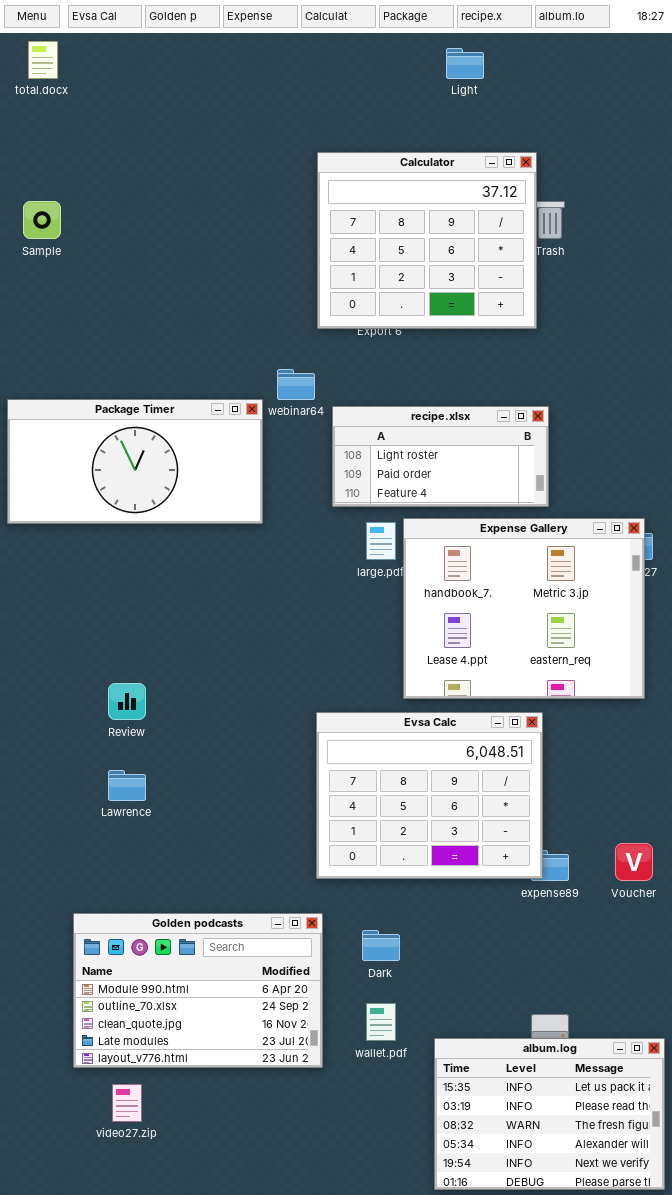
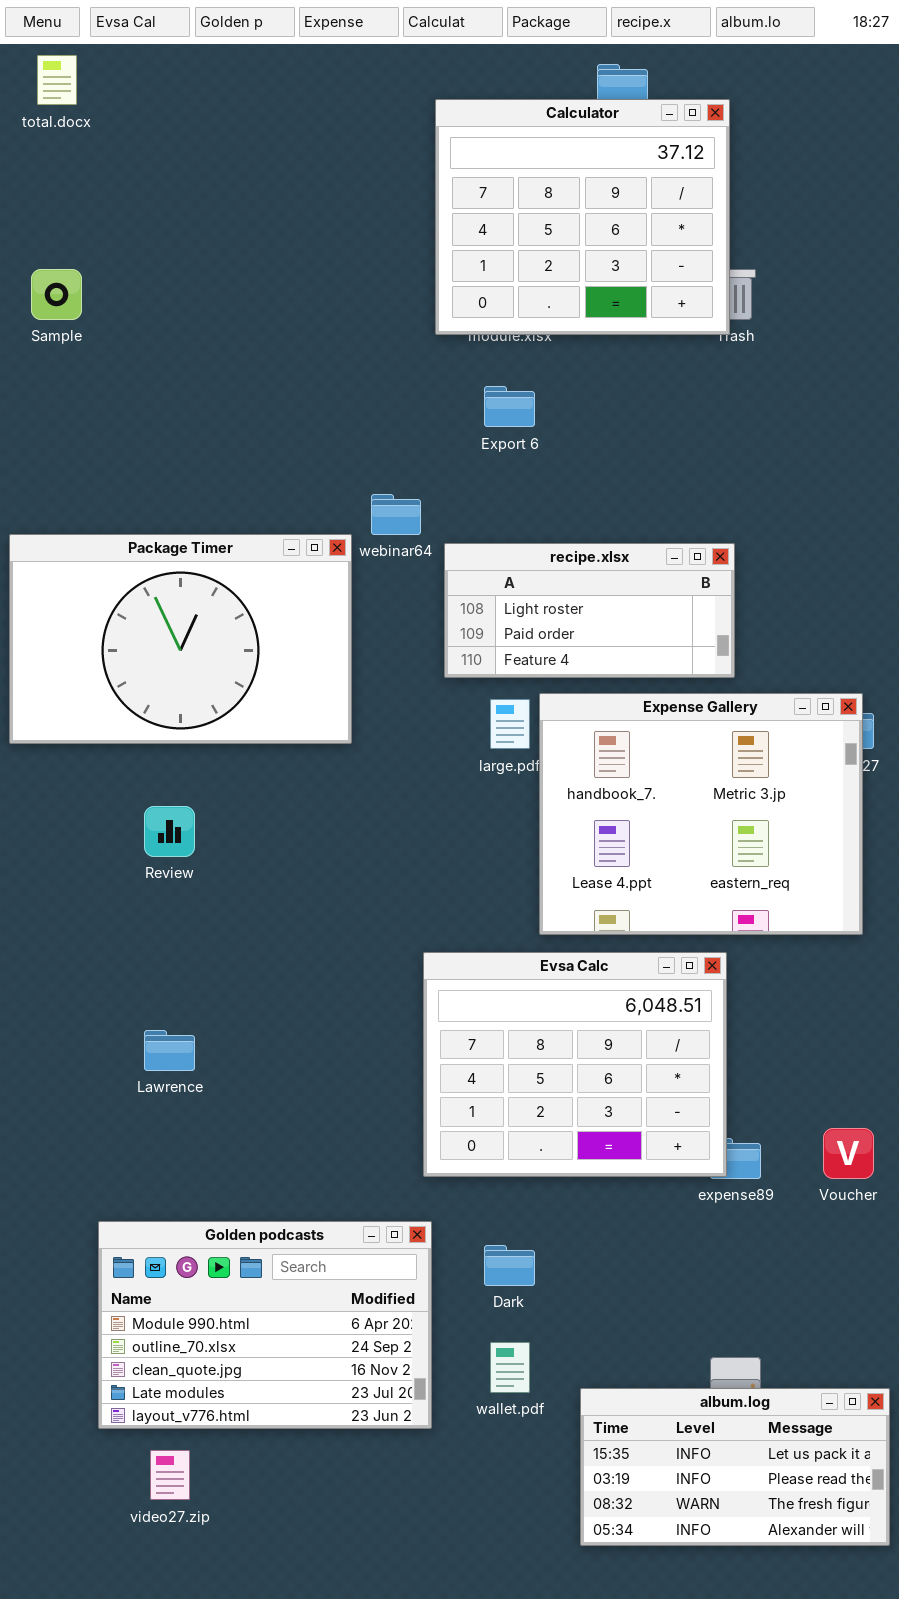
Calculator: [317,152,537,329] -> [435,99,730,335], moved
Package Timer: [7,399,263,524] -> [9,534,352,744], resized
Review: [108,683,146,720] -> [144,806,195,857], moved
album.log: [434,1038,665,1190] -> [580,1388,890,1546], resized

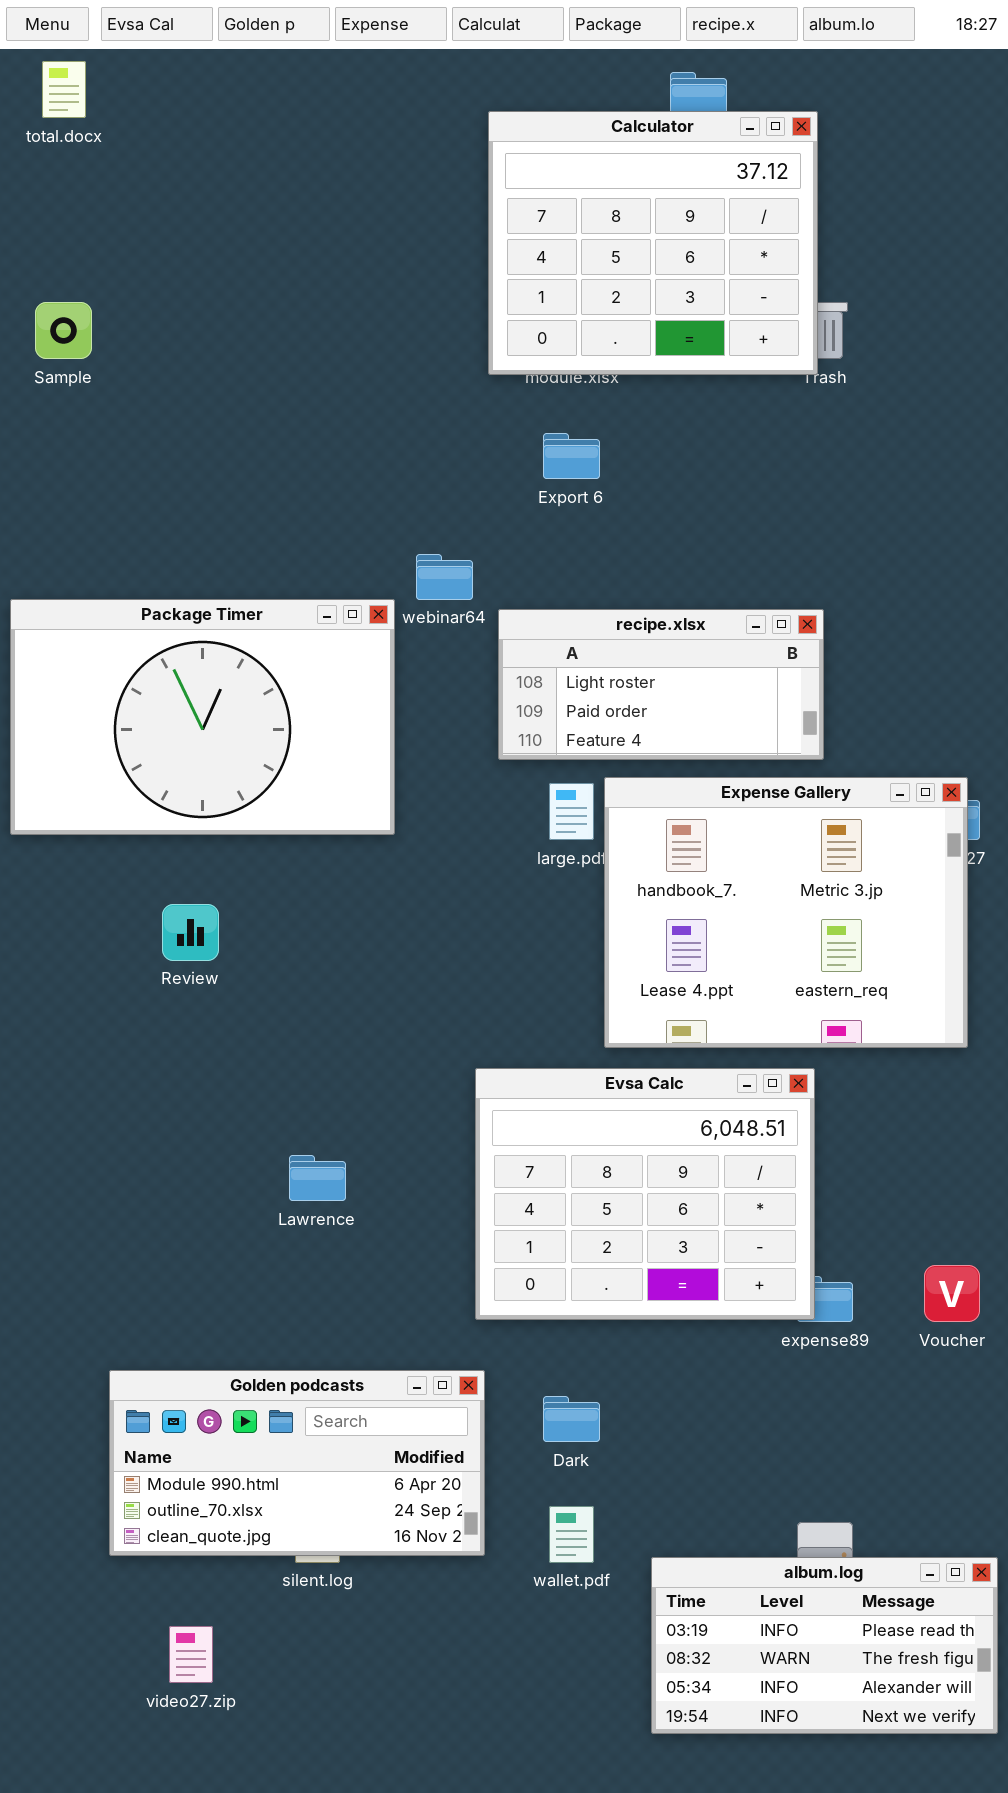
Lawrence: [144,1030,195,1071] -> [289,1155,346,1201], moved
Golden podcasts: [98,1221,432,1429] -> [109,1370,485,1556], resized
album.log: [580,1388,890,1546] -> [651,1557,998,1734], scrolled down 1 row

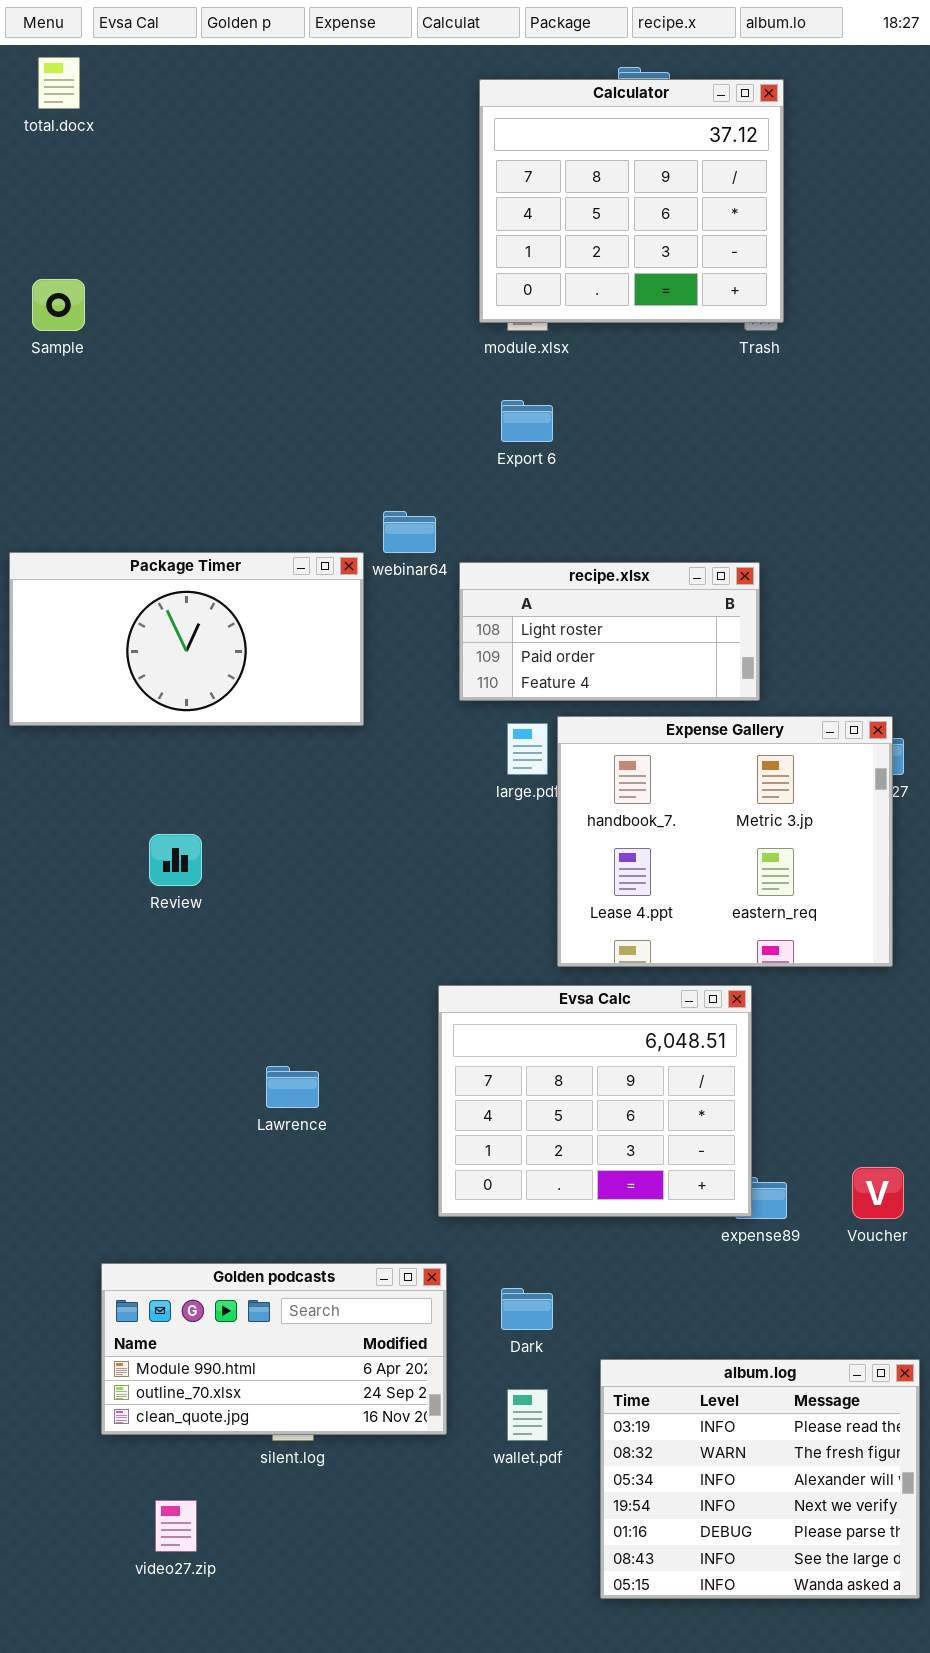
Calculator: [488,111,818,375] -> [479,79,784,323], moved
Package Timer: [10,599,395,835] -> [9,552,364,726], resized
album.log: [651,1557,998,1734] -> [600,1359,920,1599], resized

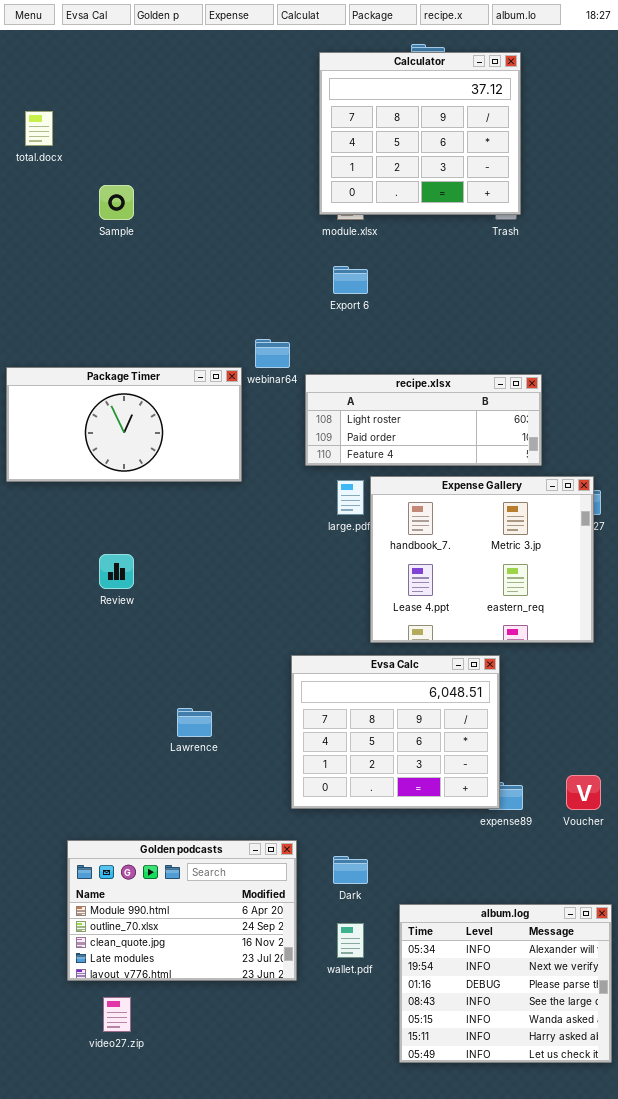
total.docx: [38,57,80,109] -> [25,111,53,146], moved
Sample: [32,279,85,331] -> [99,185,134,220], moved
recipe.xlsx: [459,562,760,701] -> [305,374,542,466], resized
Golden podcasts: [101,1263,447,1435] -> [67,840,297,981], resized
album.log: [600,1359,920,1599] -> [399,904,612,1063], scrolled down 2 rows

